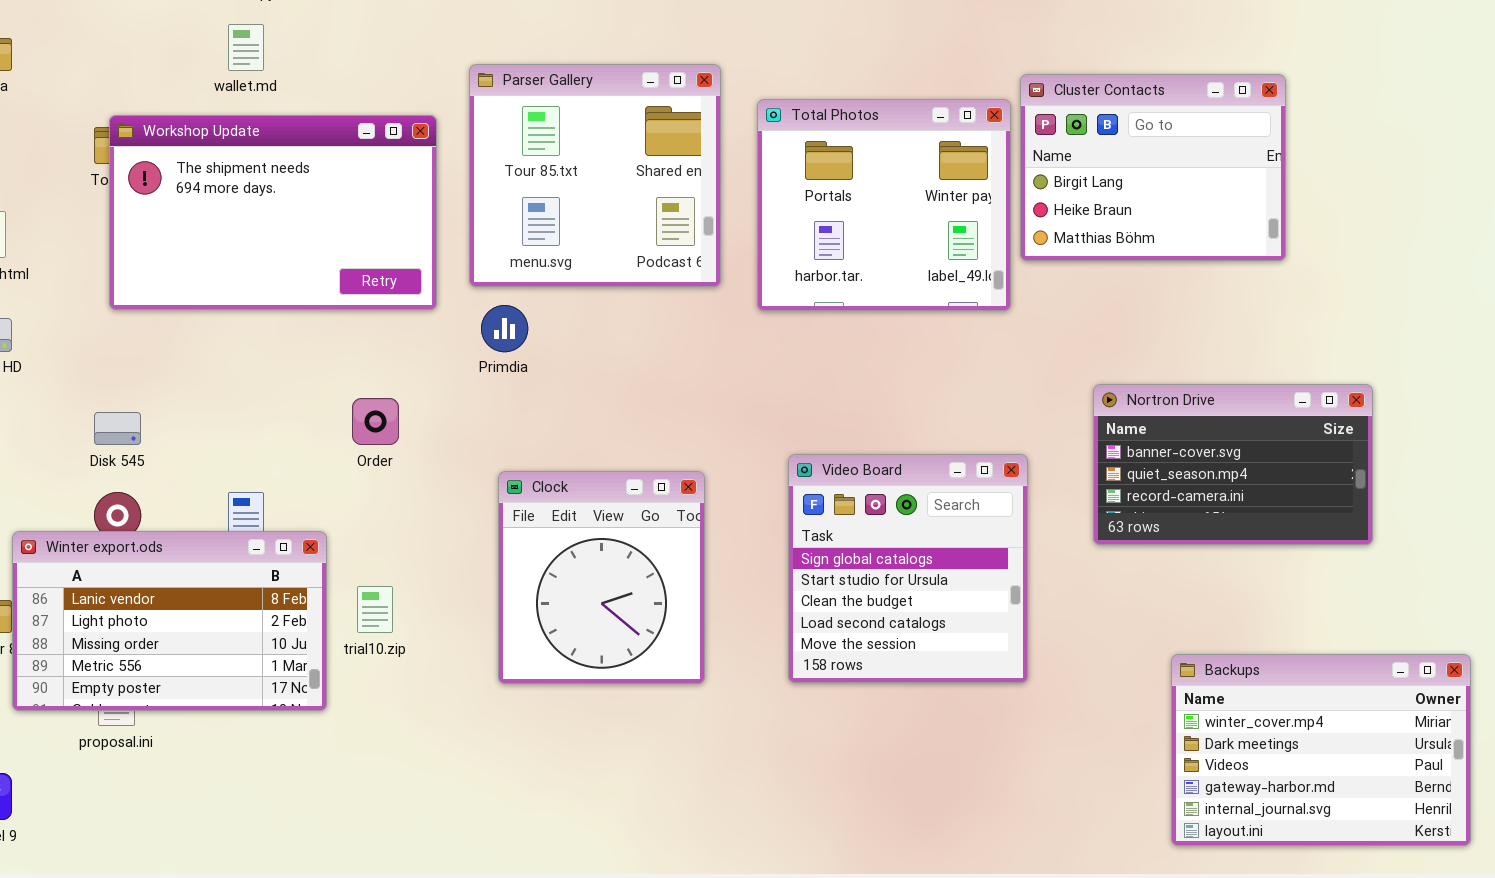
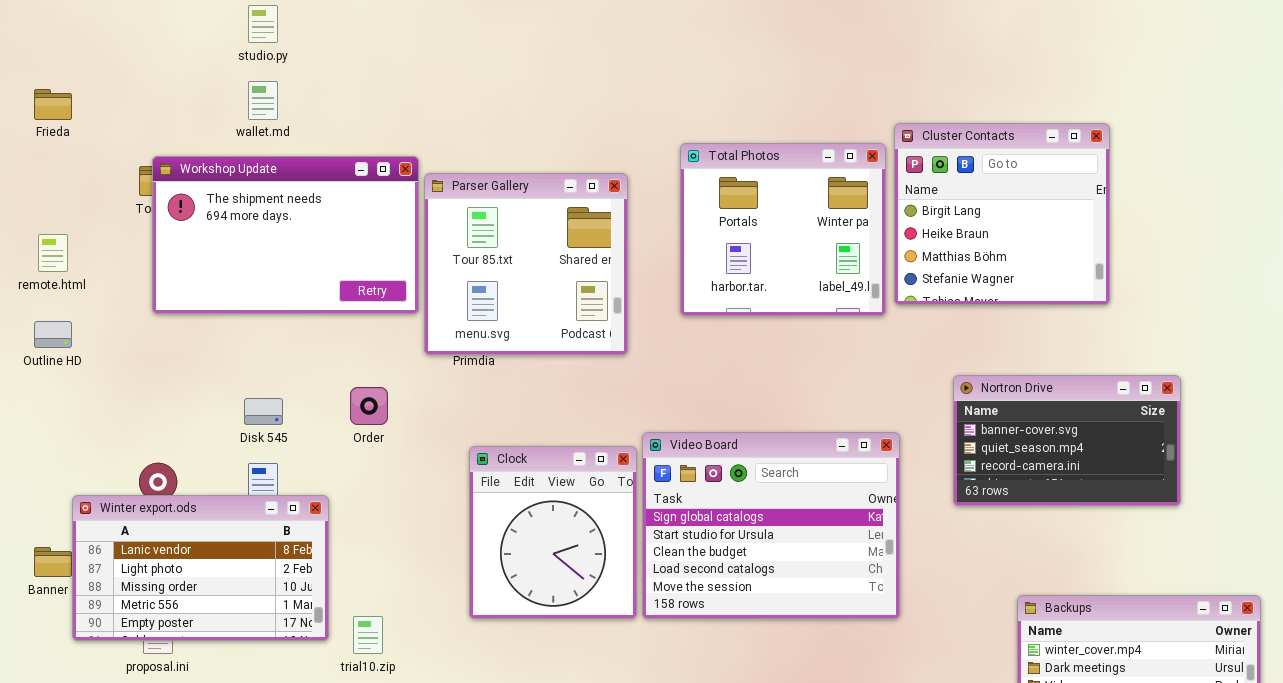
Parser Gallery: [469,64,721,287] -> [424,173,628,355], moved
Cluster Contacts: [1020,74,1286,261] -> [894,123,1110,305], resized
Disk 545: [94,412,141,445] -> [244,398,283,425], moved
Video Board: [788,454,1028,683] -> [642,432,900,619], resized
trial10.zip: [357,586,393,633] -> [353,616,383,654], moved

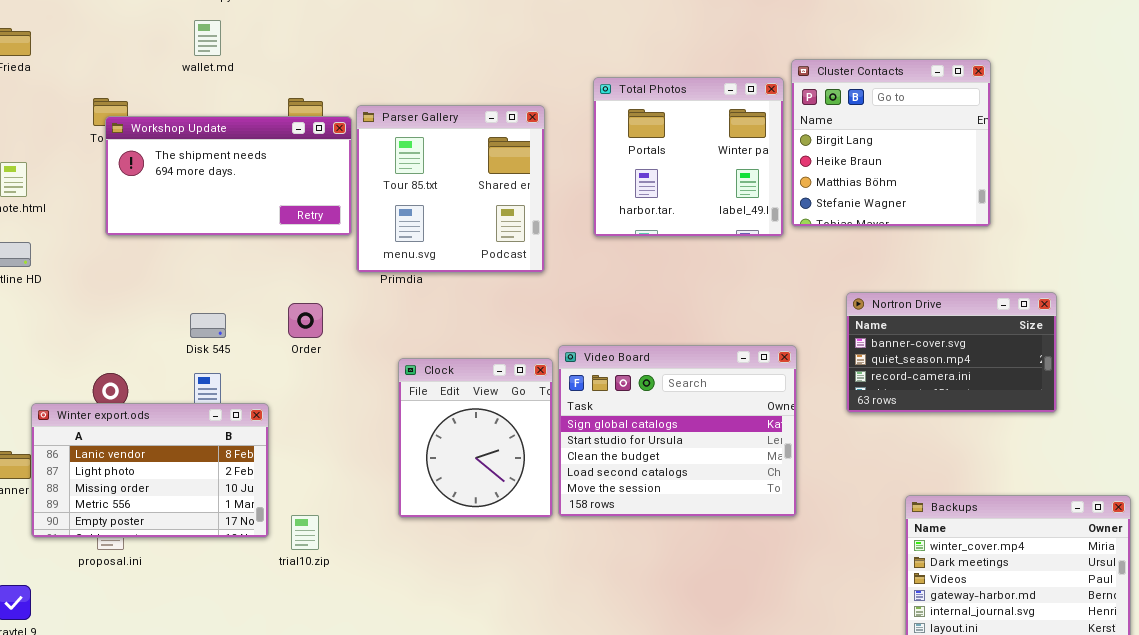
Workshop Update: [152,156,419,314] -> [105,116,352,236], resized

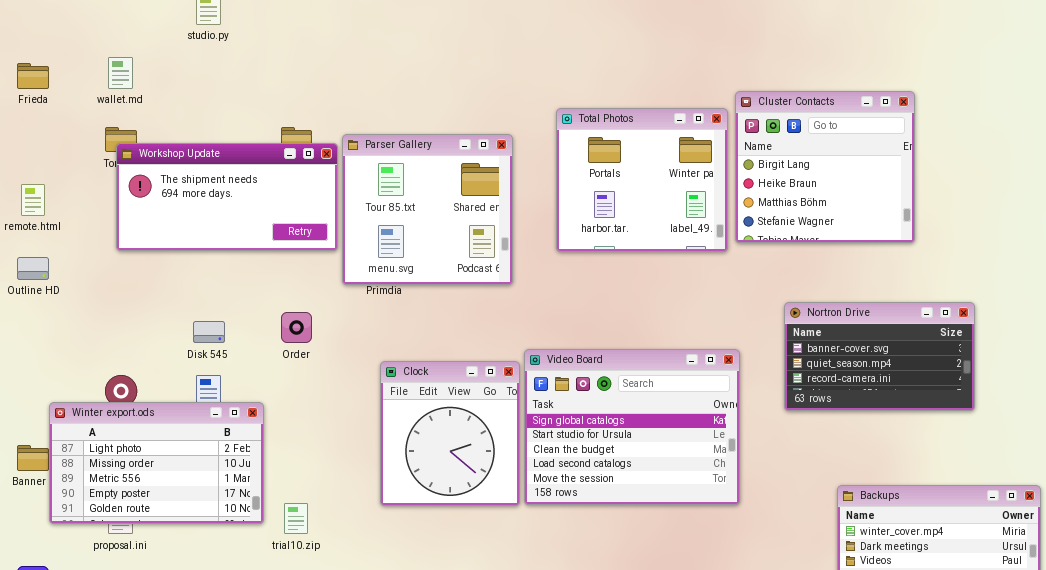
wallet.md: [194,20,221,56] -> [108,57,133,89], moved
Winter export.ods: [31,403,269,538] -> [49,402,264,524], scrolled down 1 row

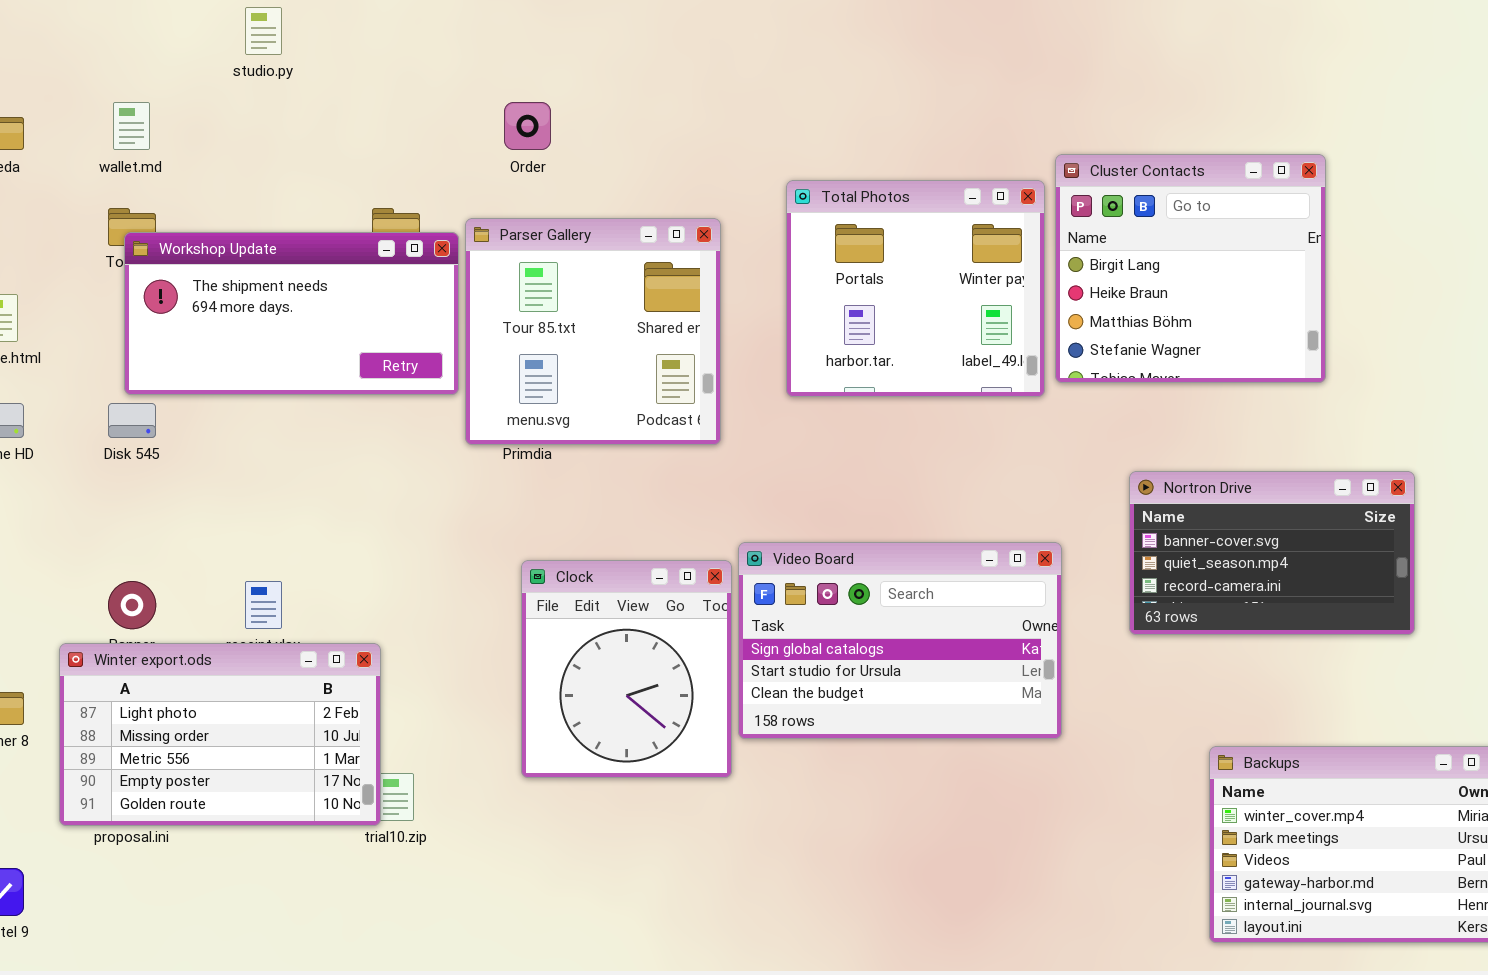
Order: [281,312,312,343] -> [504,102,551,150], moved
Disk 545: [193,321,225,343] -> [108,403,156,438], moved
Video Board: [524,349,740,505] -> [738,542,1062,739], resized
Winter export.ods: [49,402,264,524] -> [59,643,381,826], moved

